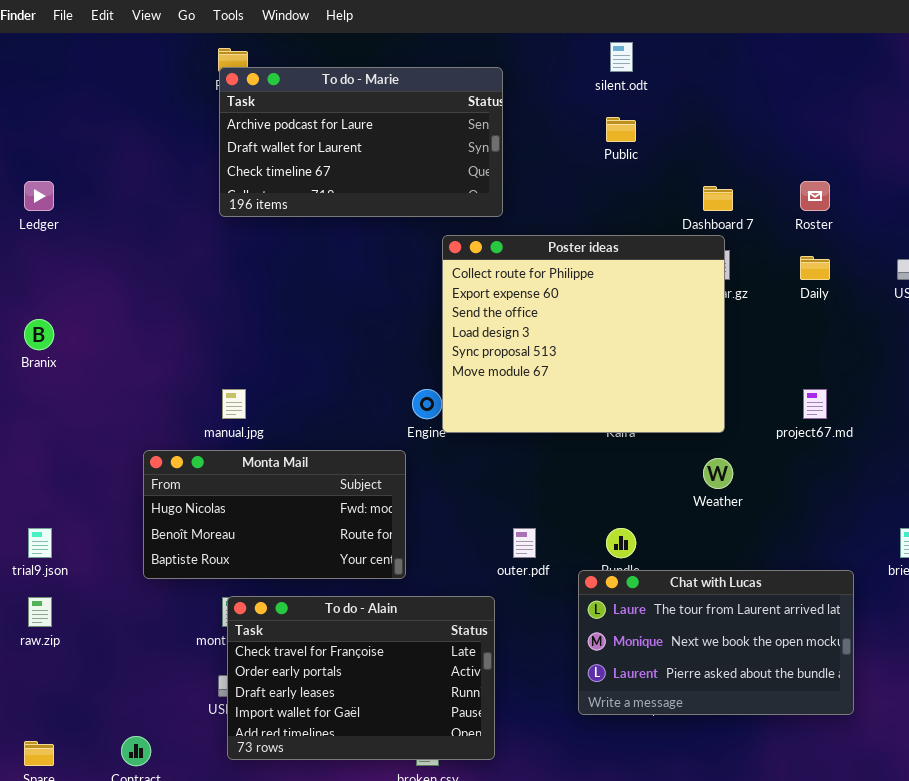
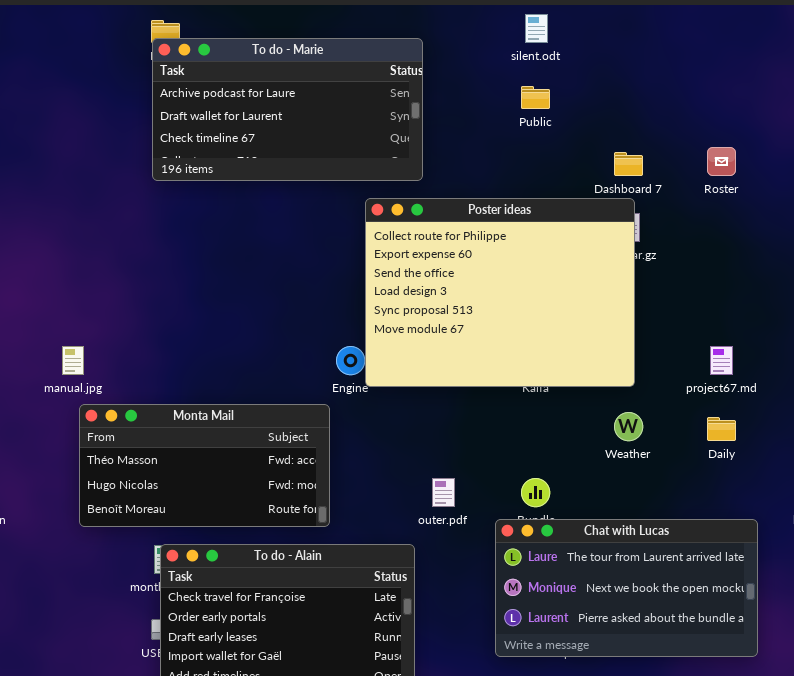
Daily: [800,256,830,280] -> [707,417,736,441], moved
manual.jpg: [222,389,246,419] -> [62,346,84,375], moved
Monta Mail: [143,450,406,579] -> [79,404,330,527], scrolled up 1 row

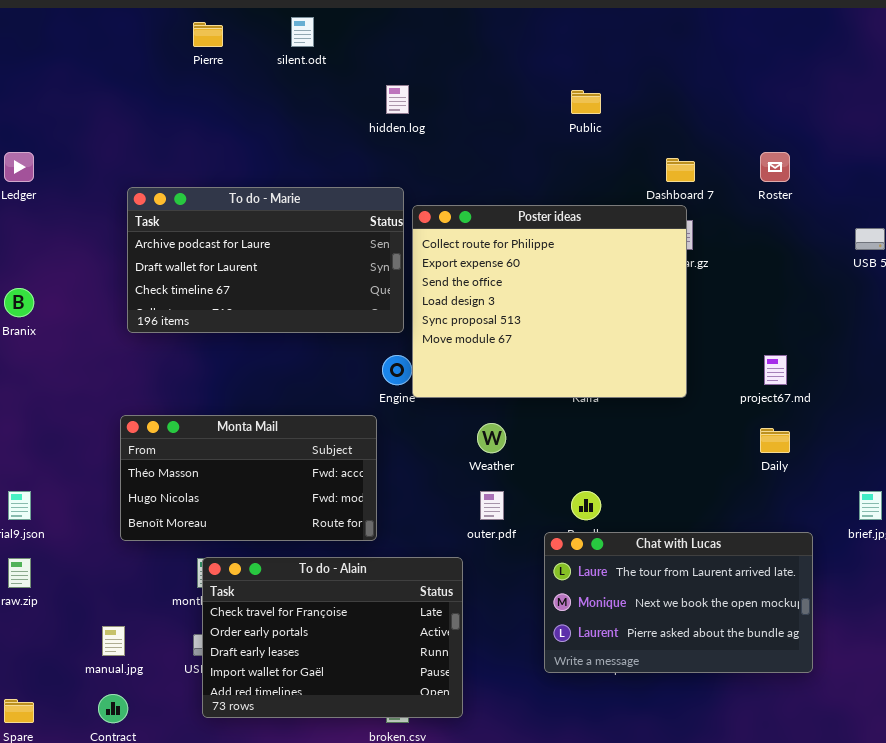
silent.odt: [525,14,548,43] -> [291,17,314,47], moved
To do - Marie: [152,38,423,181] -> [127,187,404,333], moved
manual.jpg: [62,346,84,375] -> [102,626,125,656], moved
Weather: [614,412,643,441] -> [477,423,506,453], moved

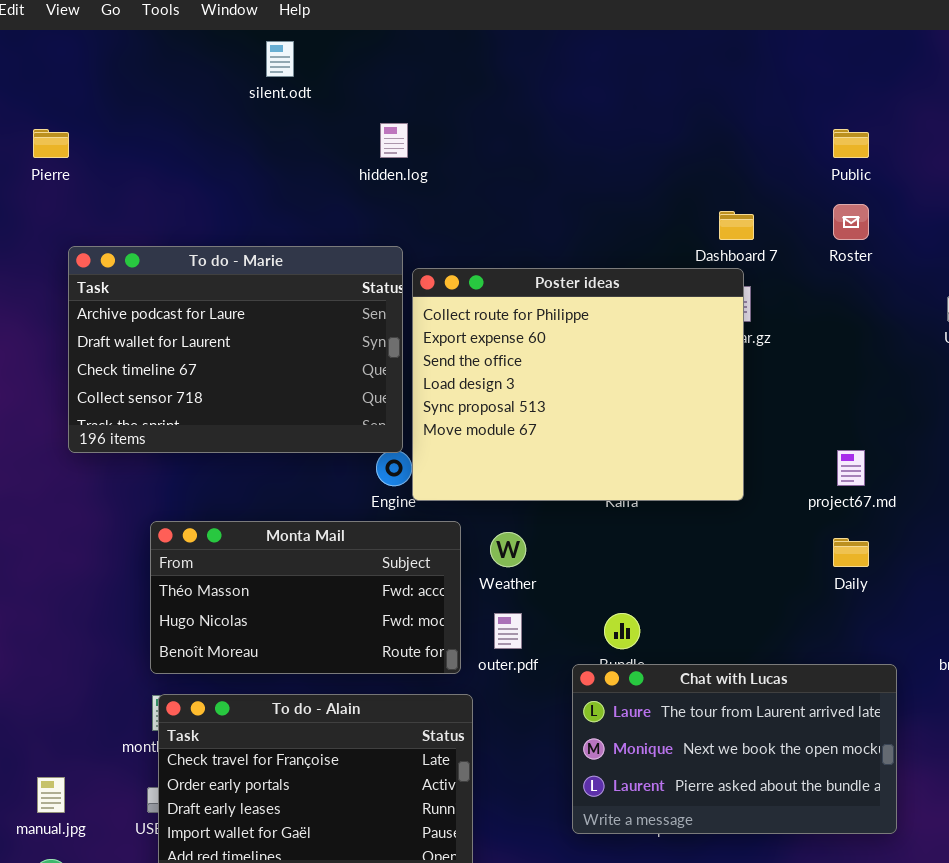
Pierre: [193,22,223,47] -> [33,129,69,158], moved
Public: [571,90,601,114] -> [833,129,869,158], moved
To do - Marie: [127,187,404,333] -> [68,246,403,453], resized
Monta Mail: [120,415,377,541] -> [150,521,461,674], moved

